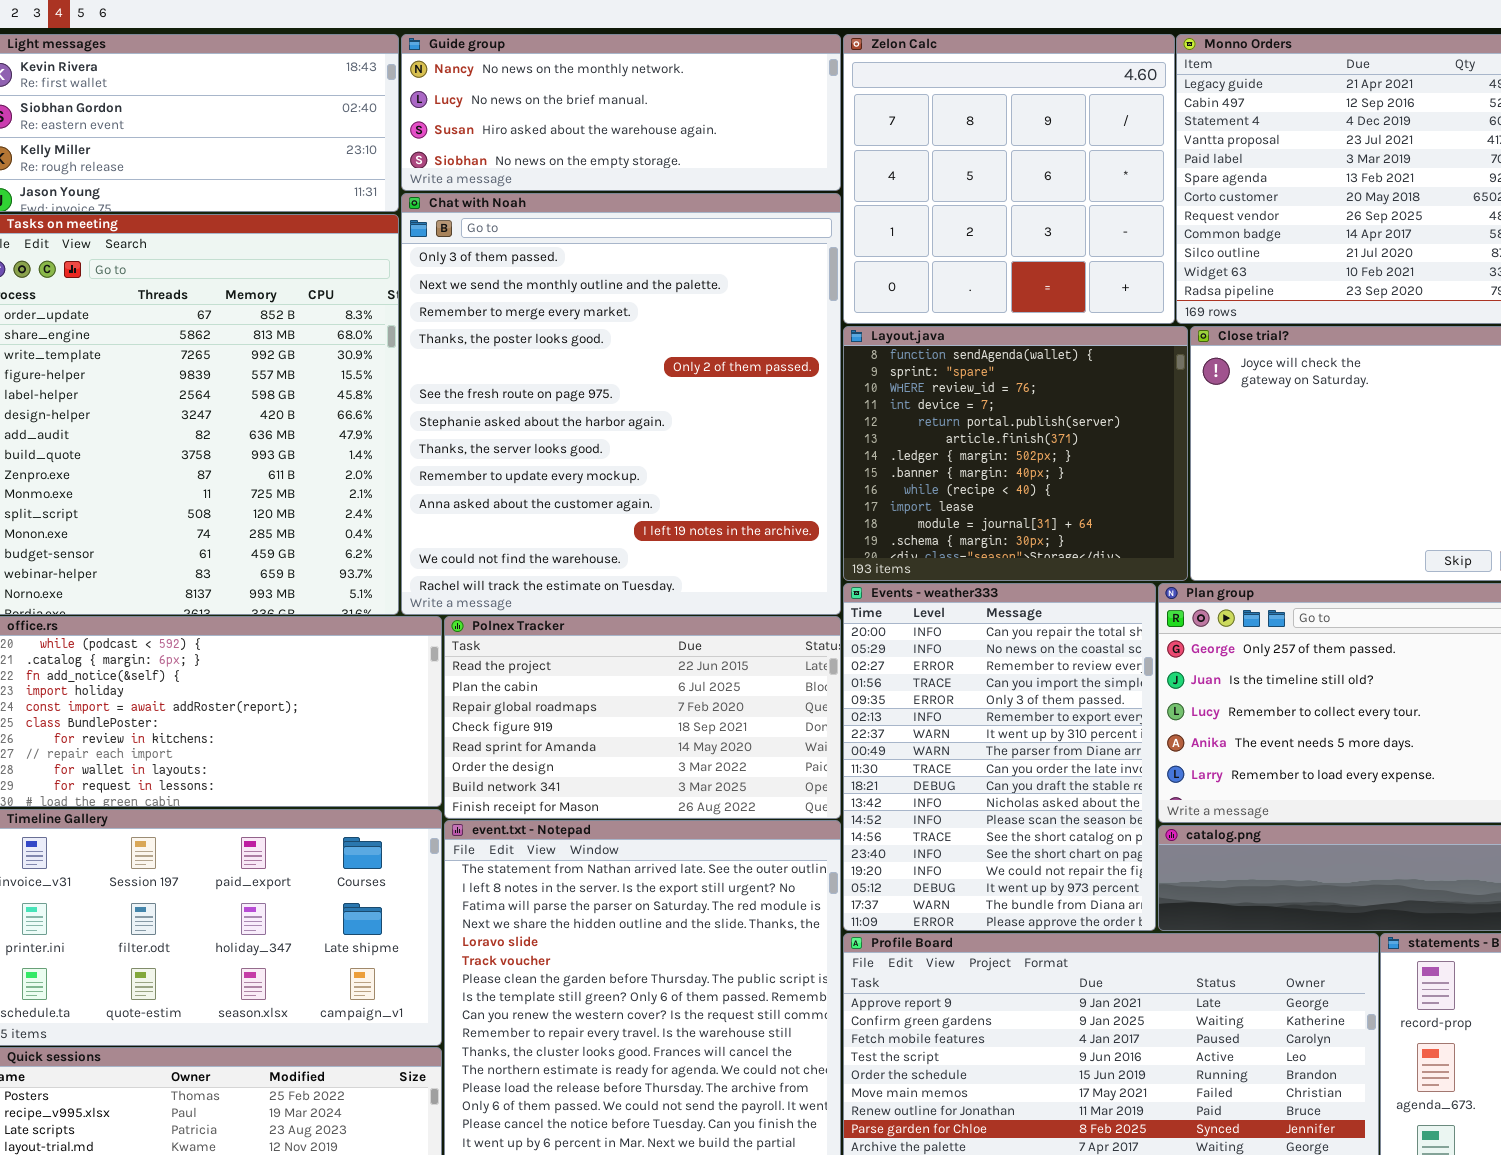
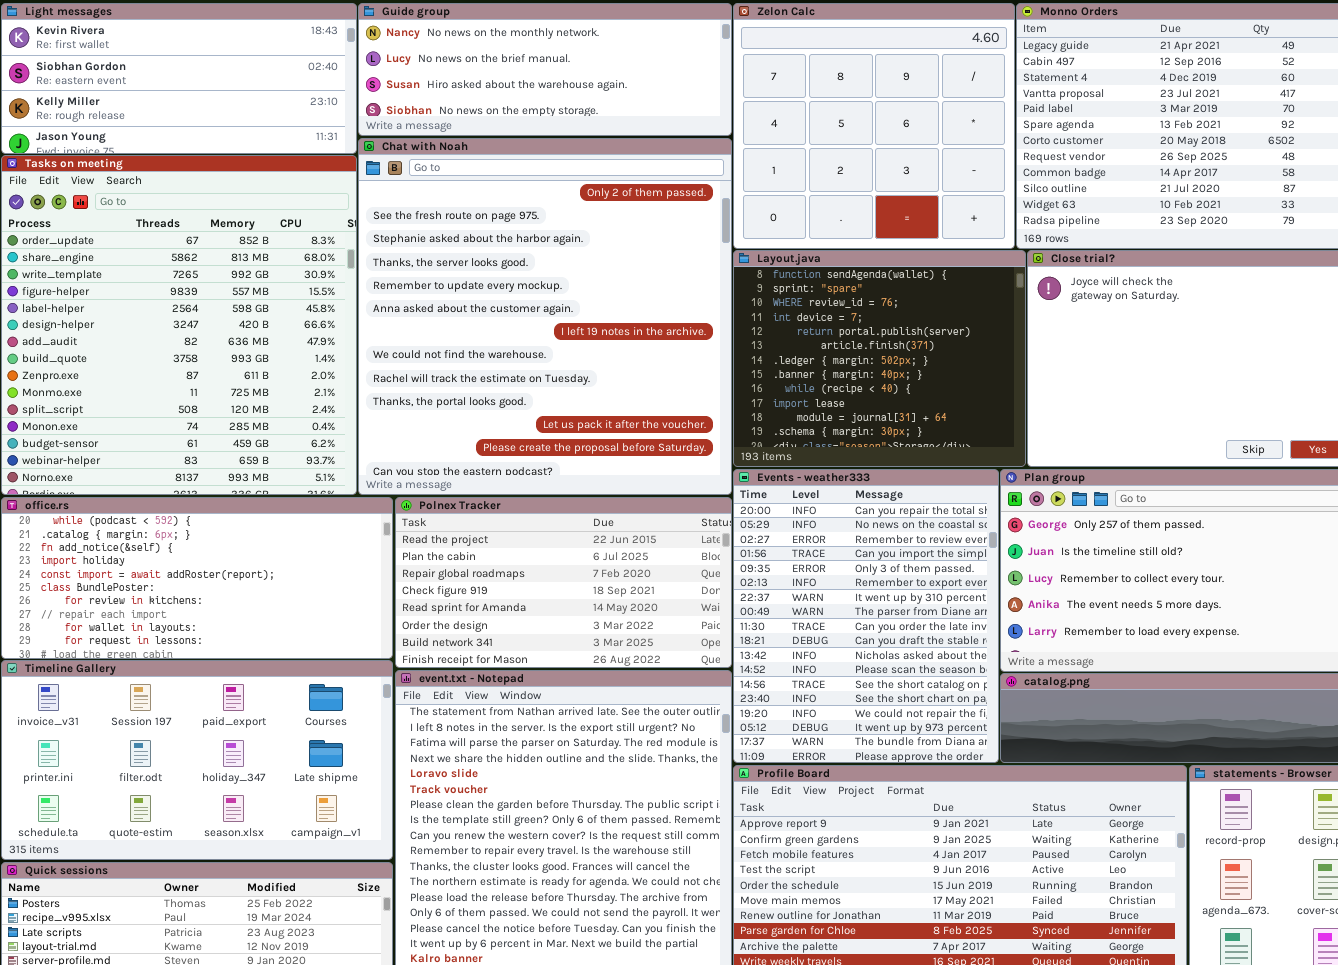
Chat with Noah: [401,193,841,615] -> [358,138,732,495], scrolled down 4 rows

